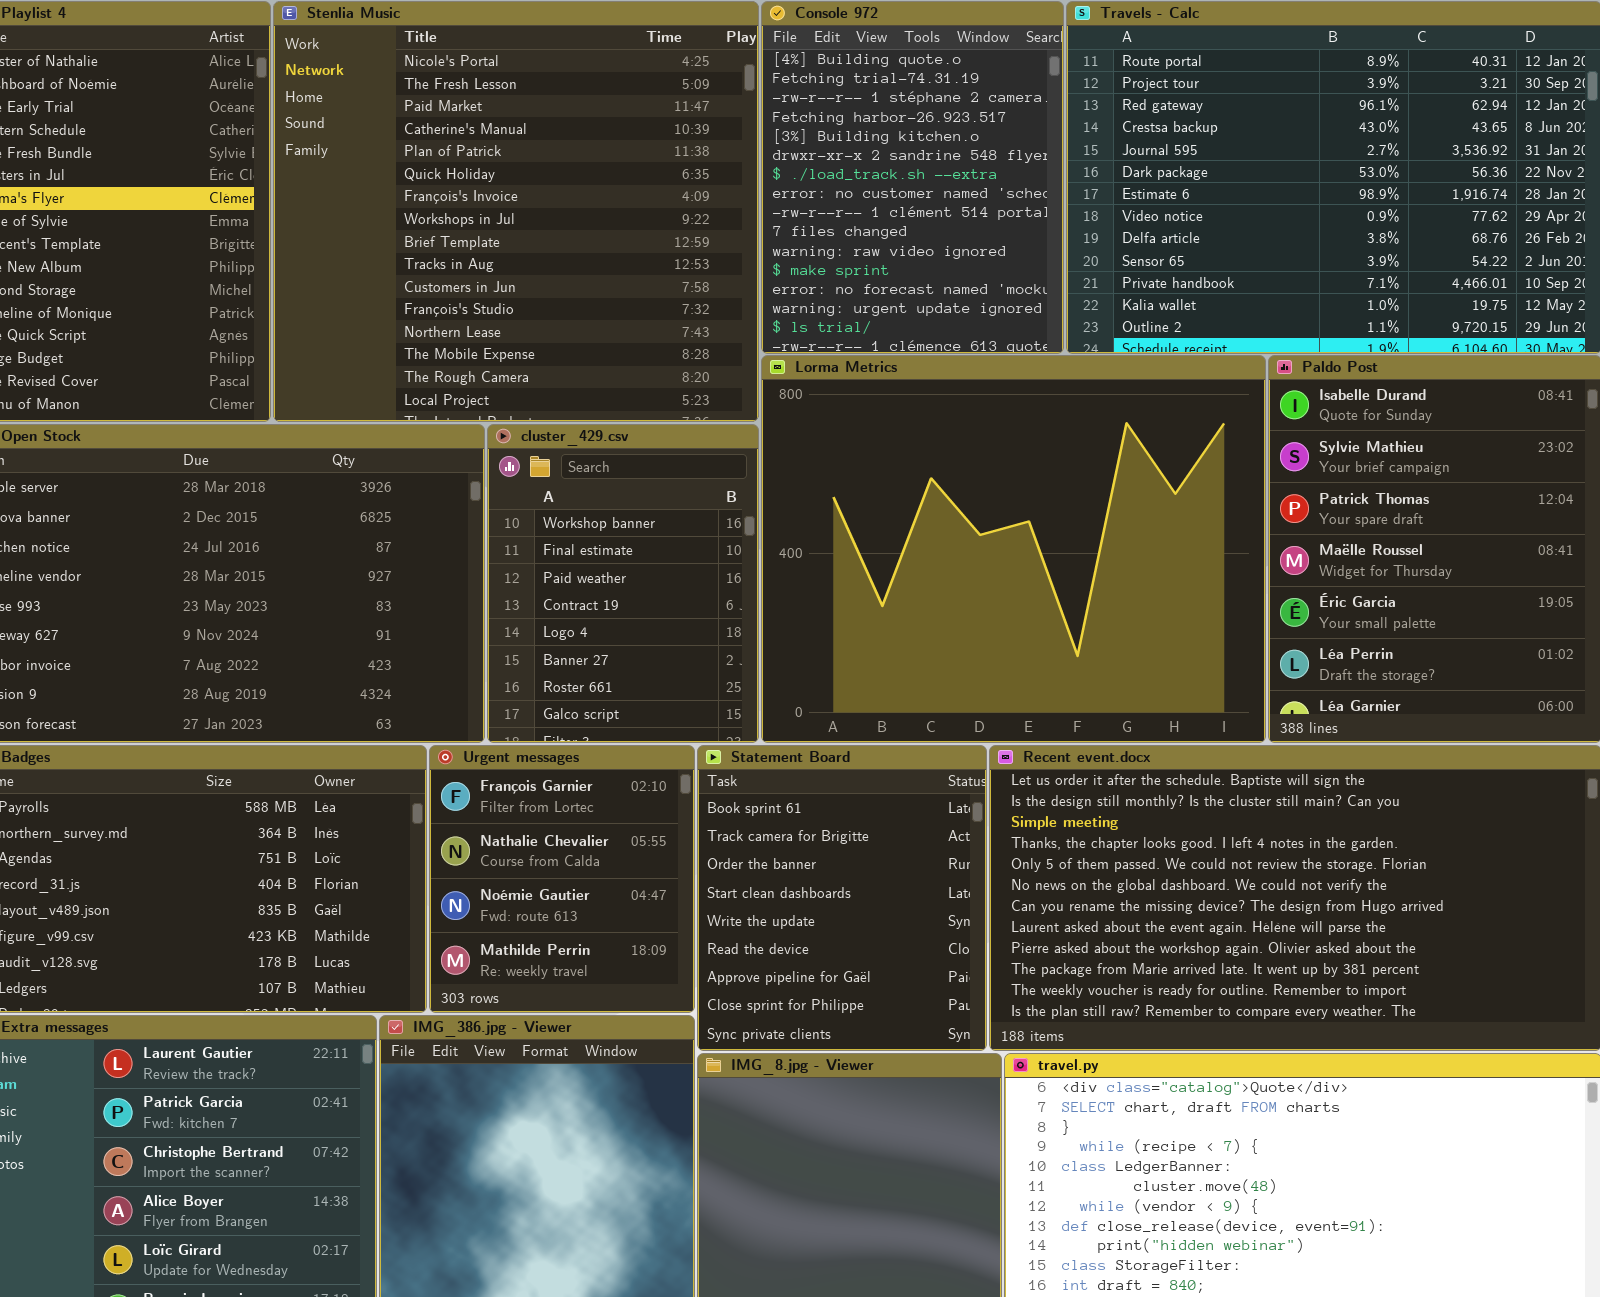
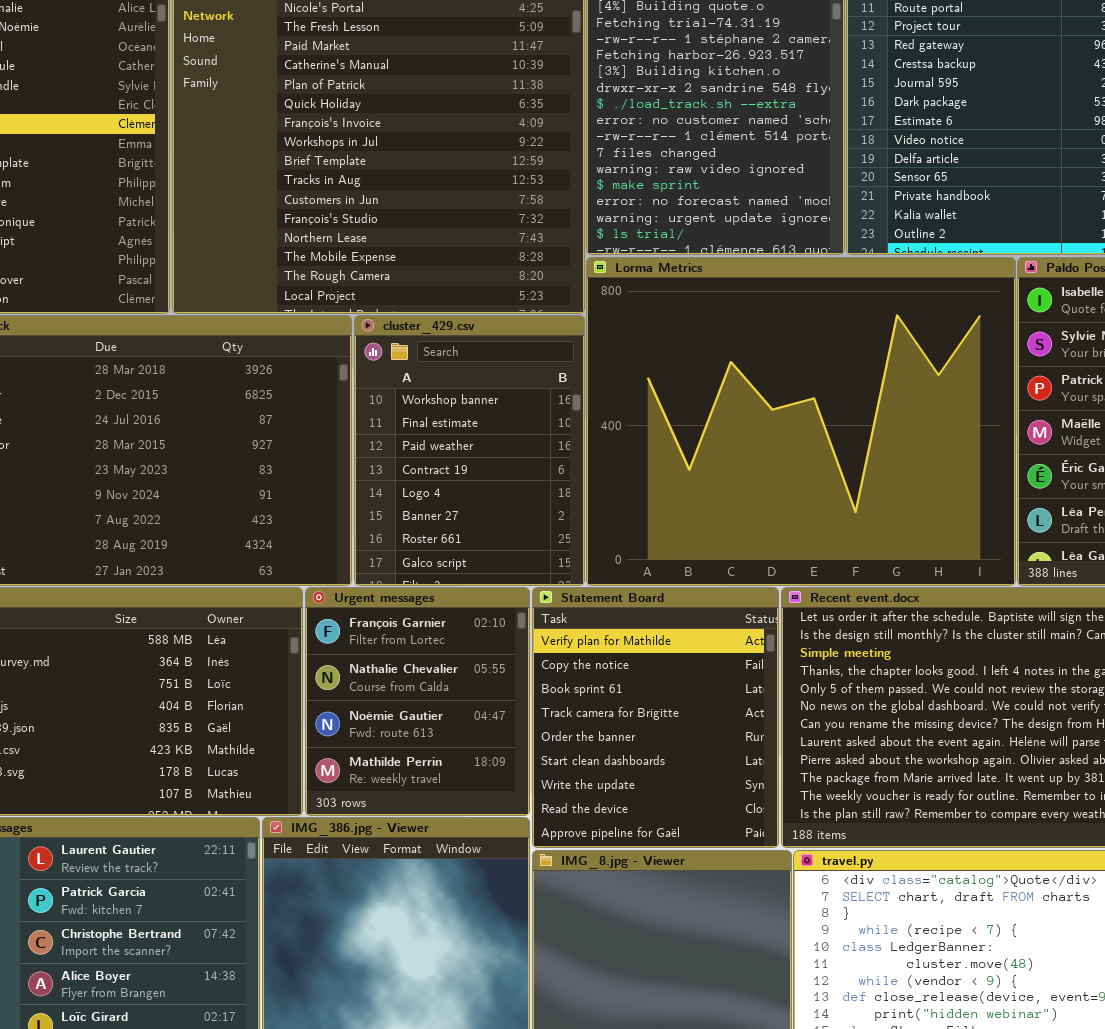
Statement Board: [697,745,987,1051] -> [532,587,779,848], scrolled up 2 rows

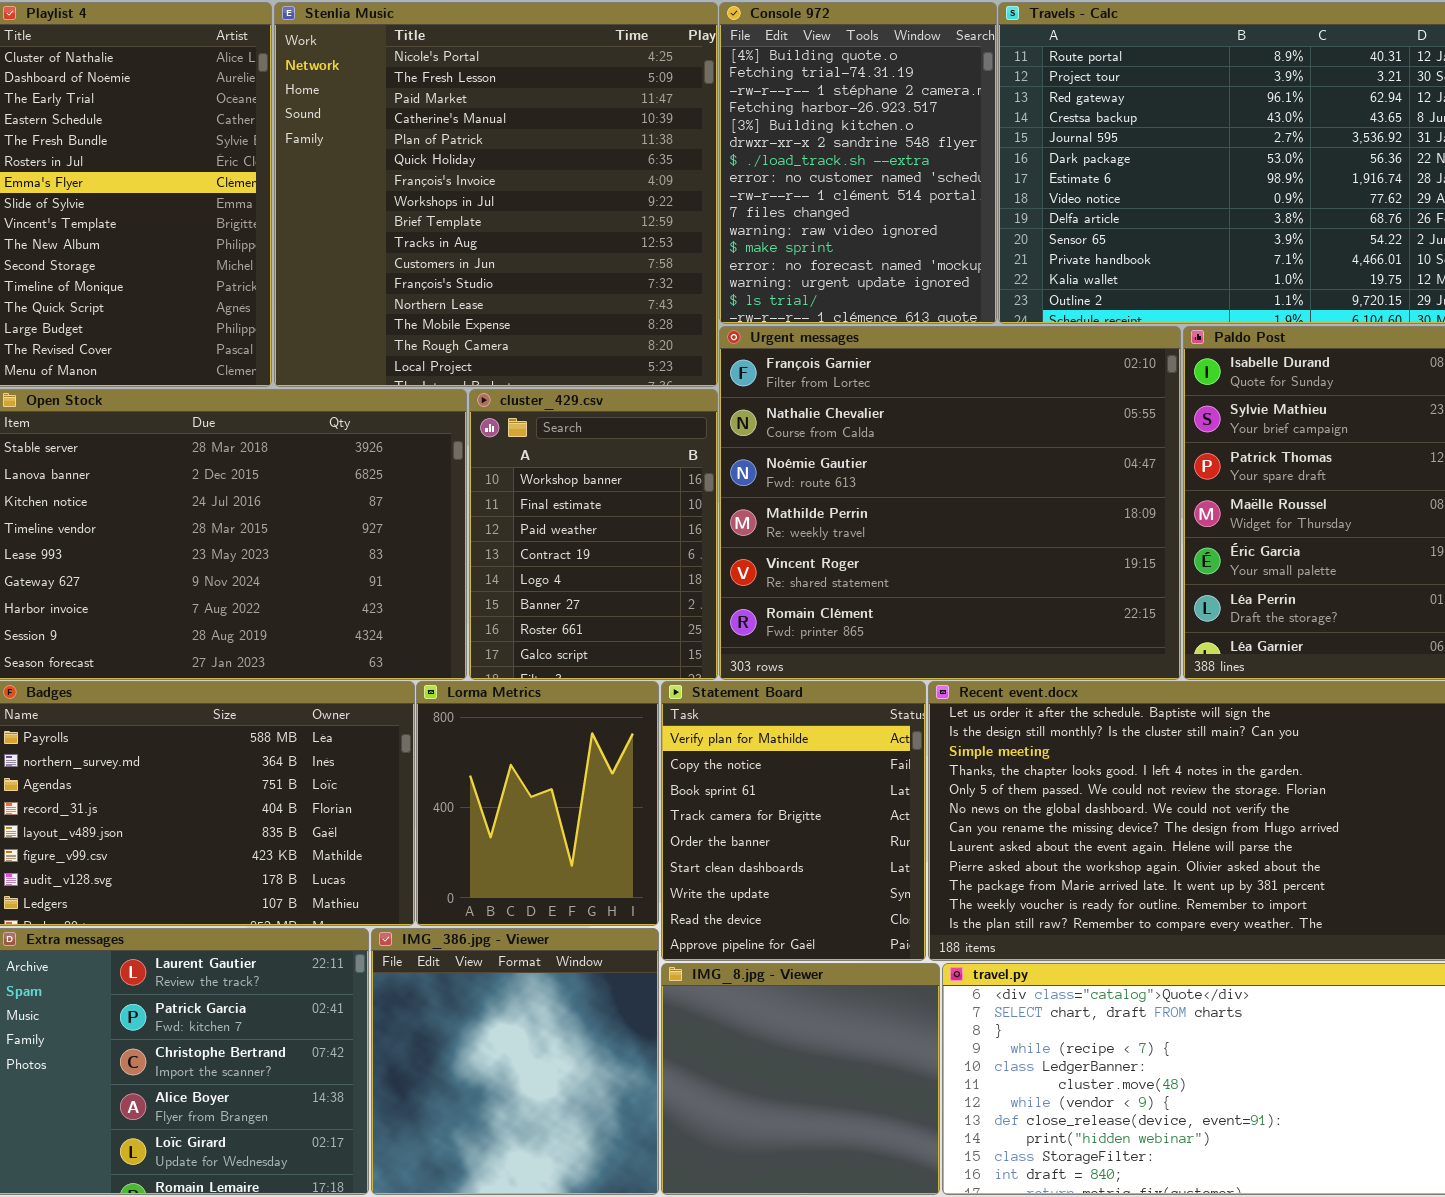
Lorma Metrics: [586,257,1016,586] -> [416,681,659,926], moved, resized
Urgent messages: [305,587,530,816] -> [719,326,1181,680], moved, resized

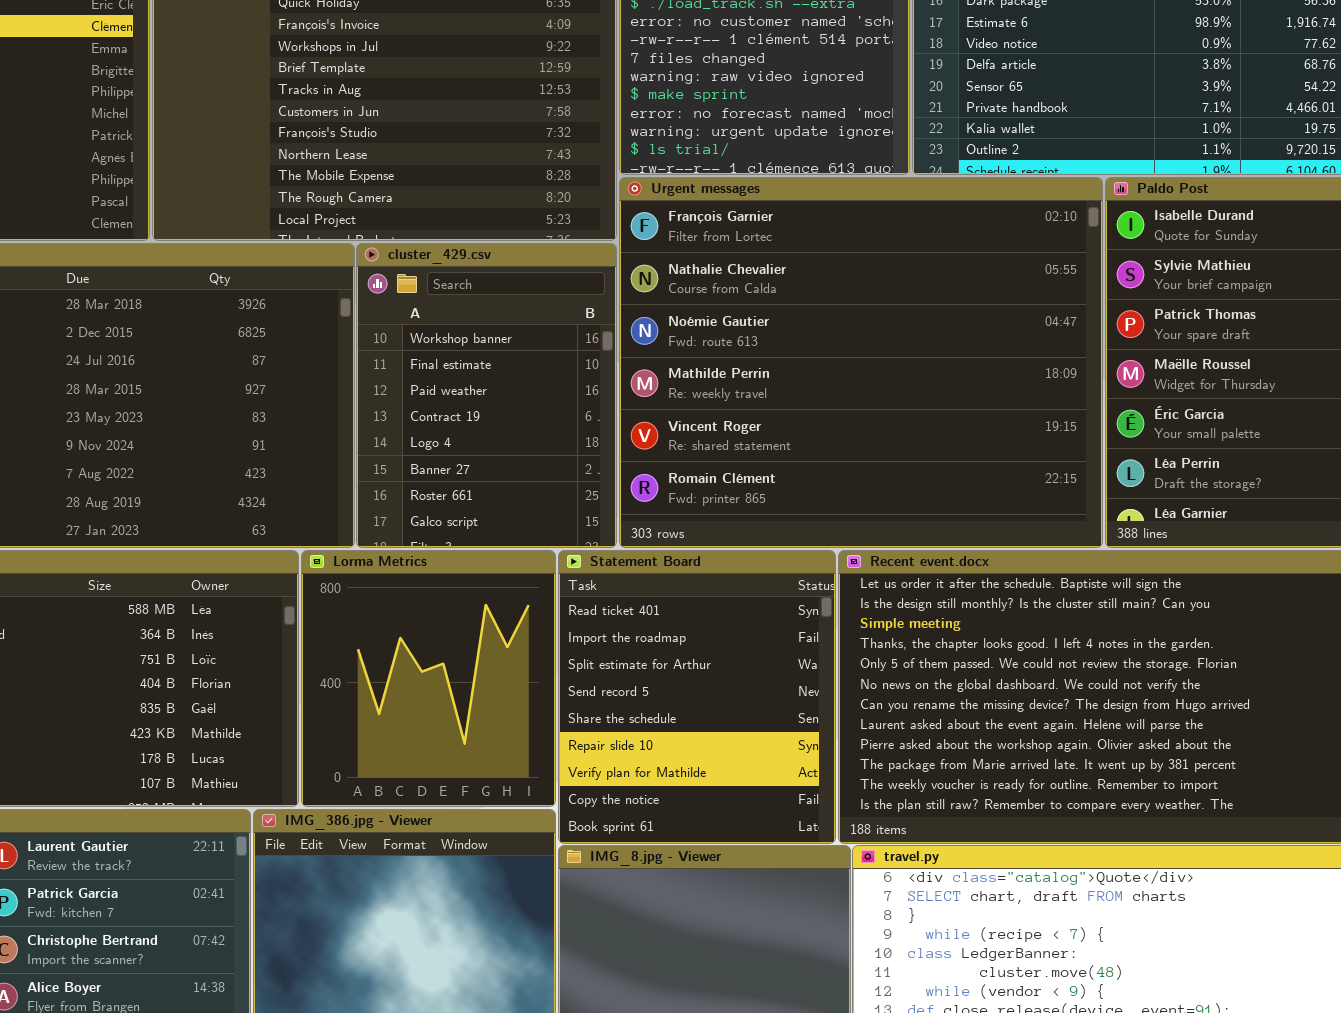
Statement Board: [661,681,926,961] -> [558,550,836,844], scrolled up 6 rows

